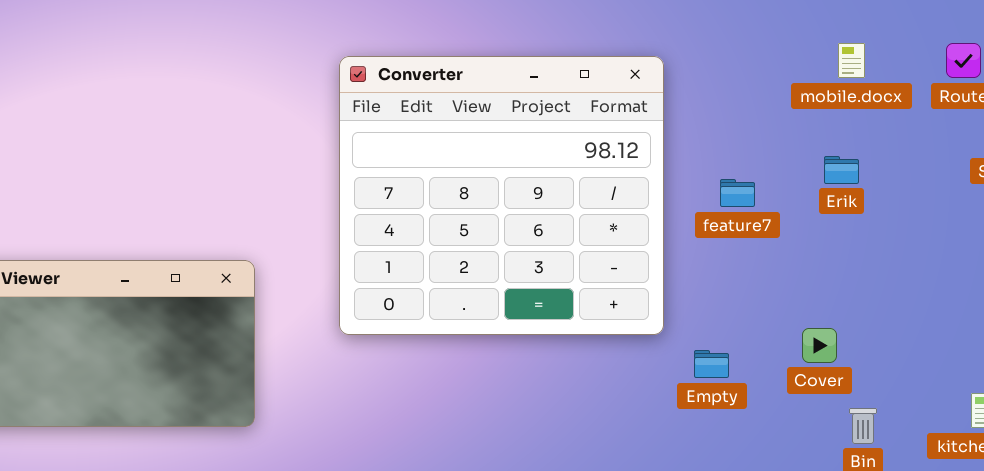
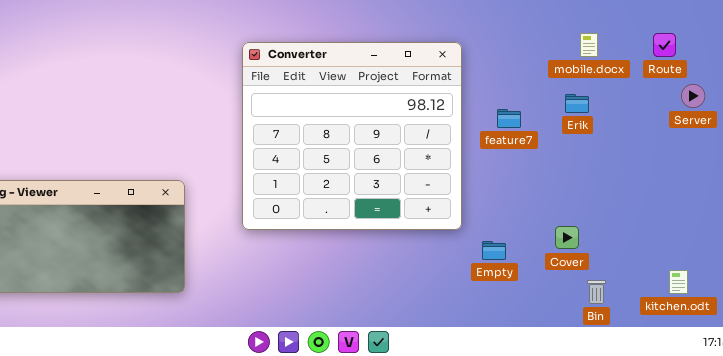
Erik: [824,156,859,184] -> [565,94,589,113], moved
feature7: [720,179,755,207] -> [497,109,521,128], moved

